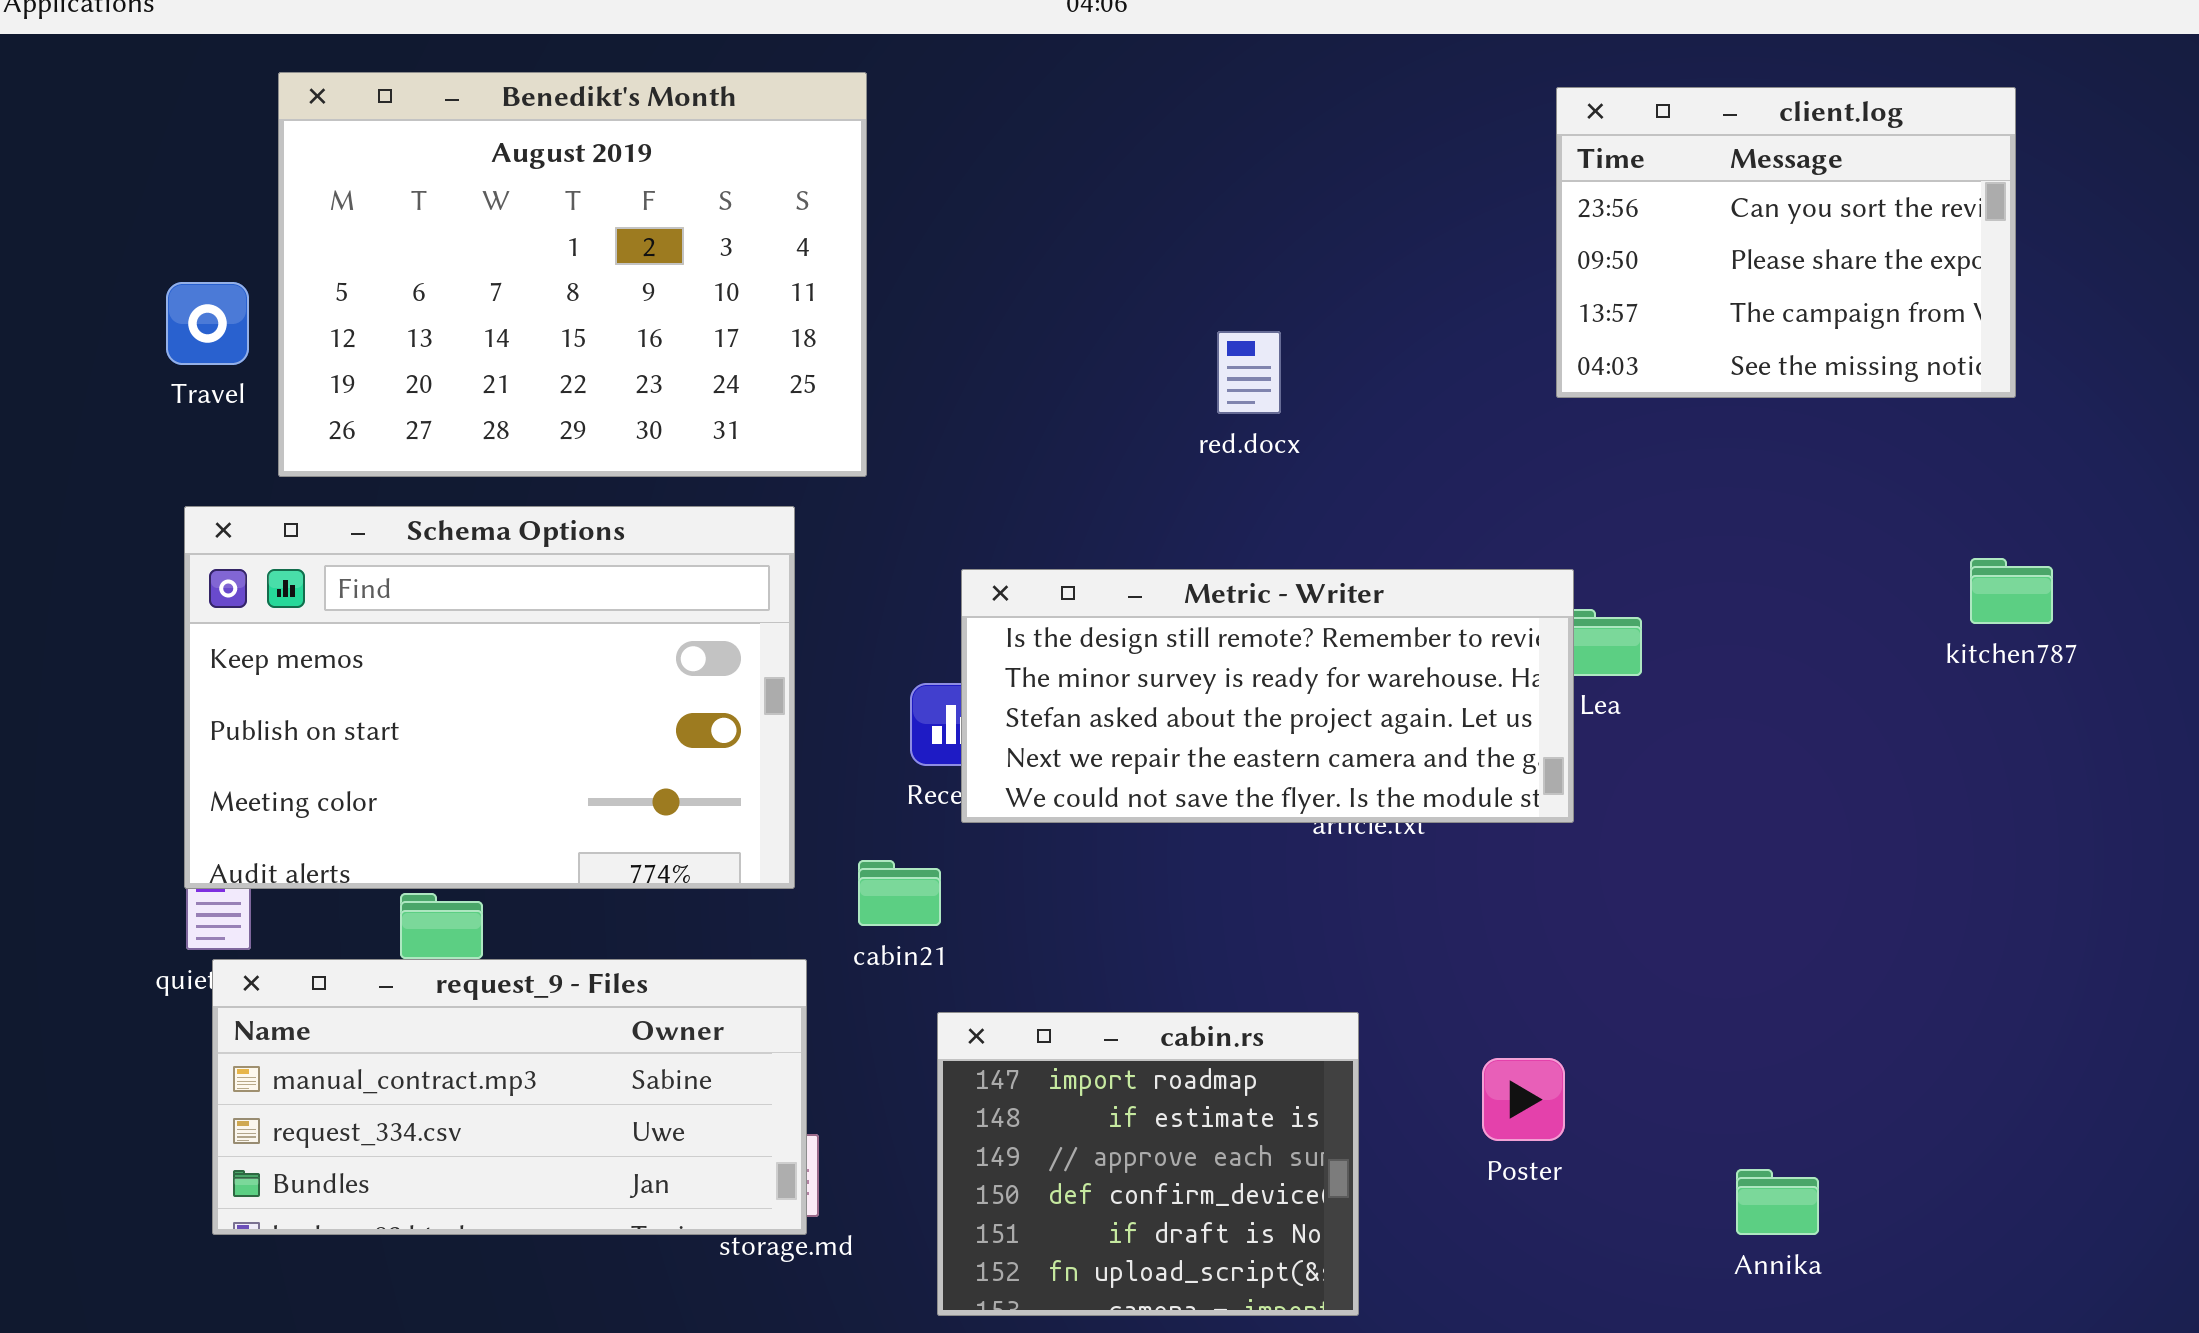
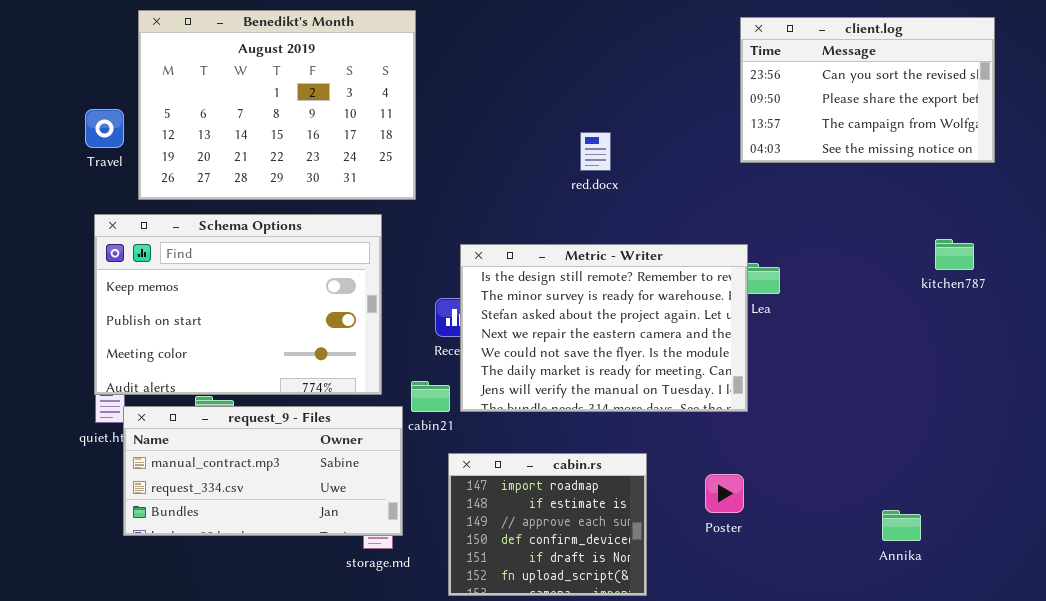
client.log: [1556,87,2016,398] -> [740,17,995,163], resized
Metric - Writer: [961,569,1574,823] -> [460,244,748,412], resized
request_9 - Files: [212,959,807,1235] -> [123,406,403,536], moved
Annika: [1736,1169,1819,1235] -> [882,510,921,541], moved

